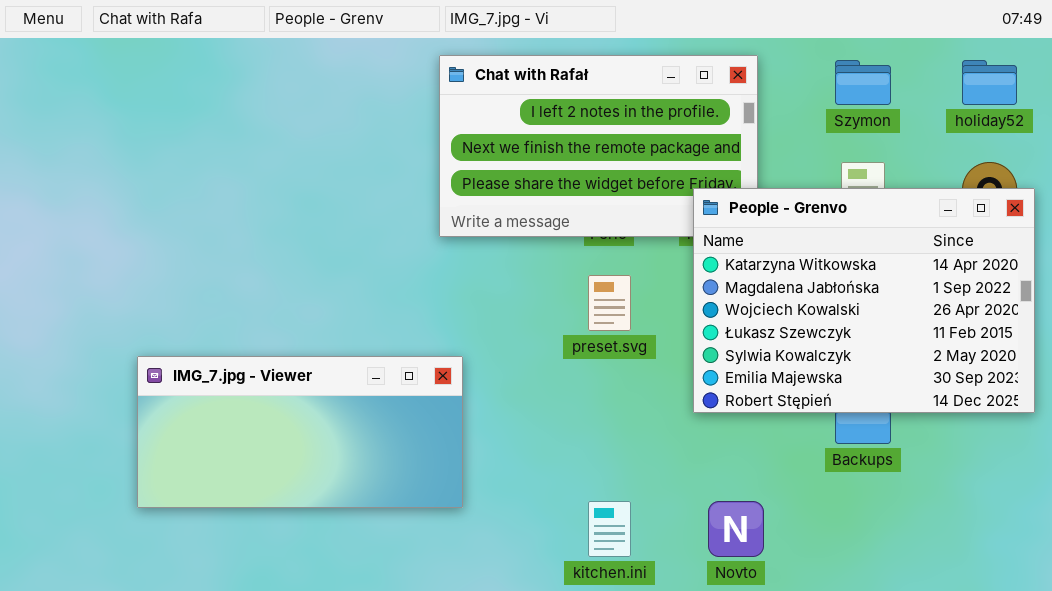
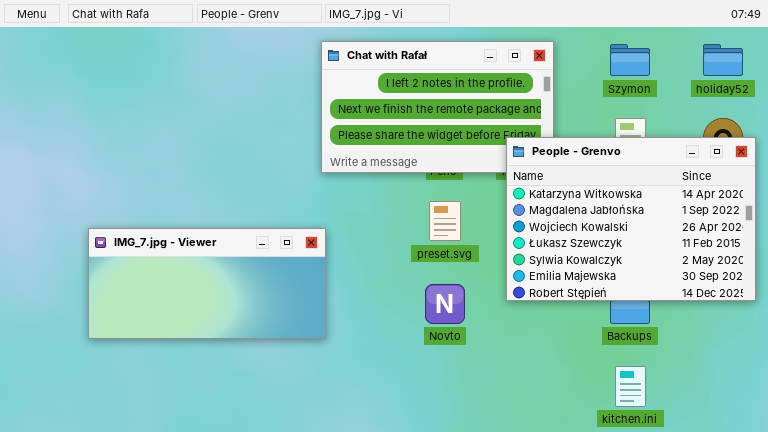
IMG_7.jpg - Viewer: [137,356,463,508] -> [88,228,326,339], moved
kitchen.ini: [588,501,631,557] -> [615,366,646,407], moved
Novto: [708,501,764,557] -> [425,284,465,324], moved

